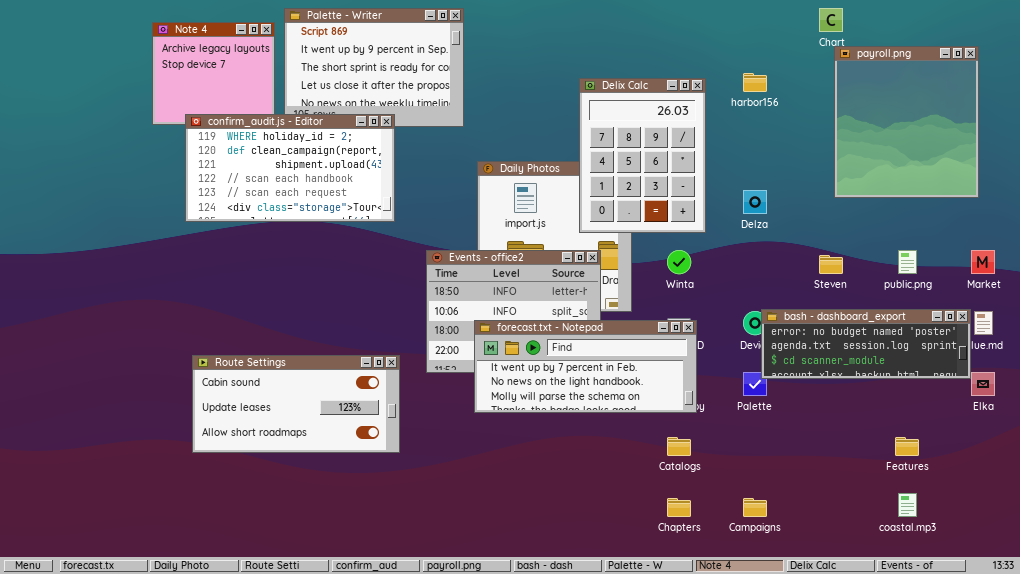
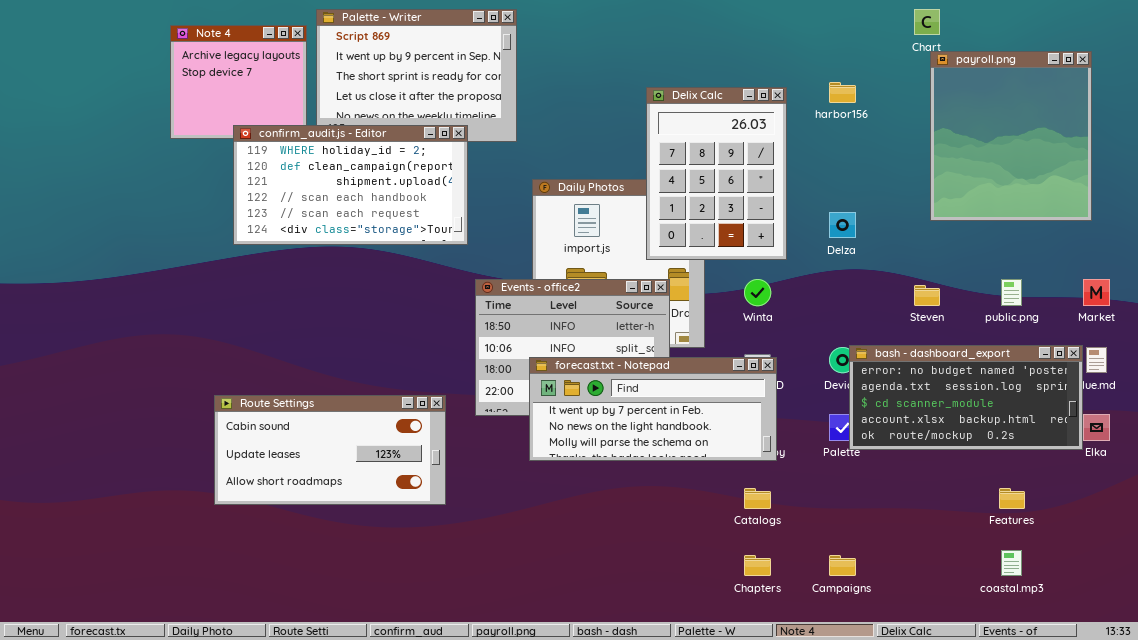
confirm_audit.js - Editor: [185,114,395,222] -> [233,125,468,245], moved
bash - dashboard_export: [761,309,971,379] -> [849,345,1083,450], resized

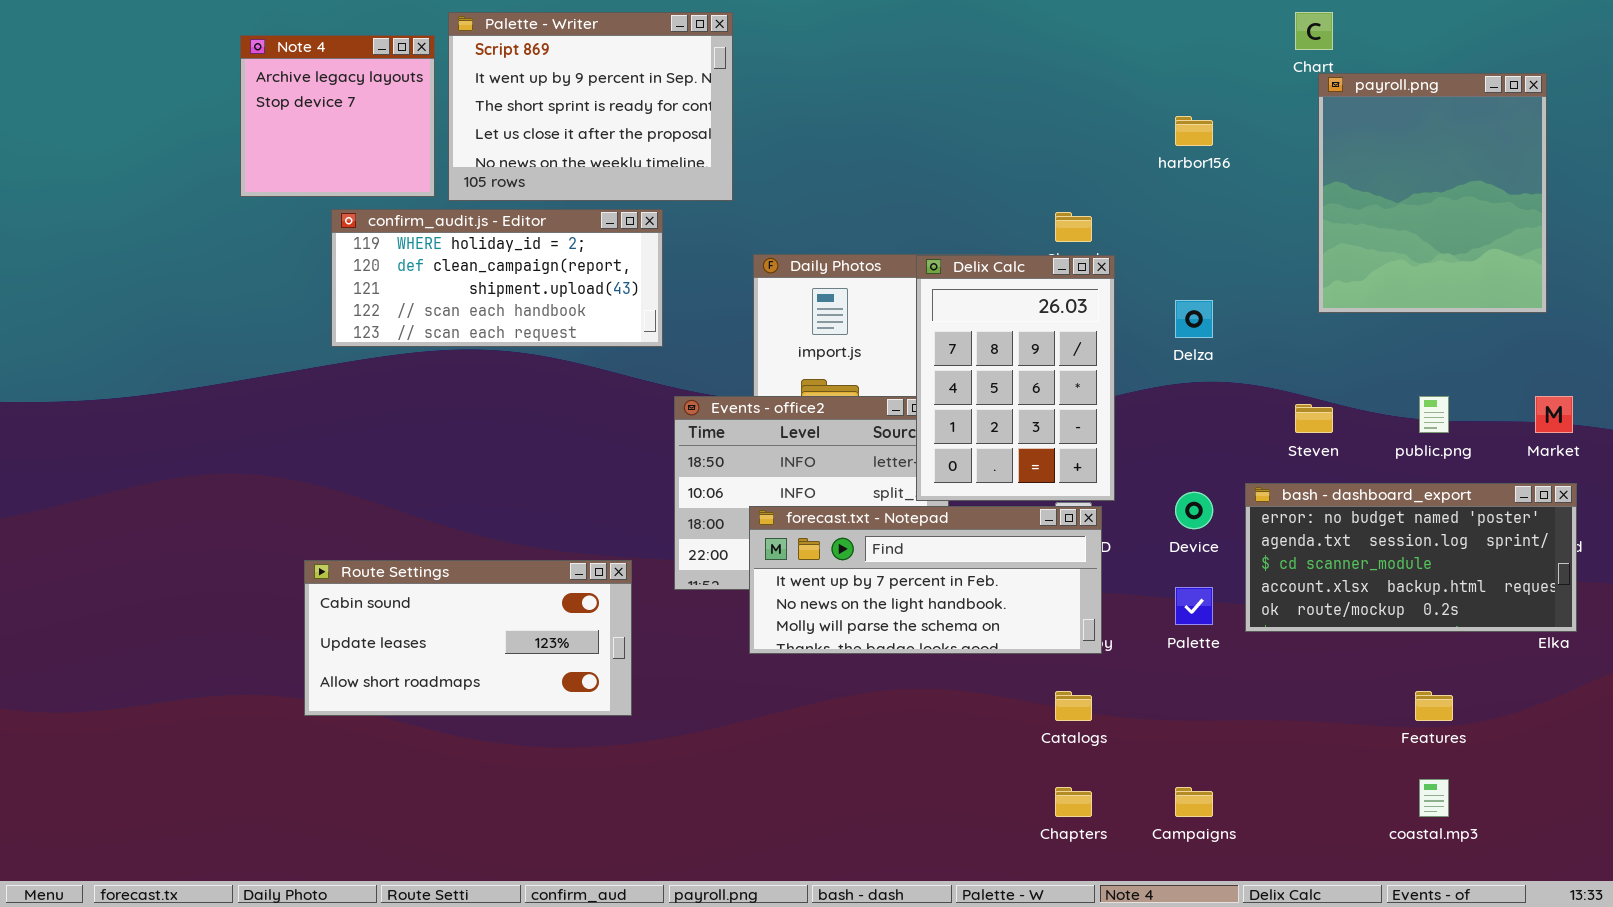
Delix Calc: [646,87,787,260] -> [916,255,1115,501], moved
confirm_audit.js - Editor: [233,125,468,245] -> [331,209,663,347], resized
bash - dashboard_export: [849,345,1083,450] -> [1245,483,1577,632], moved

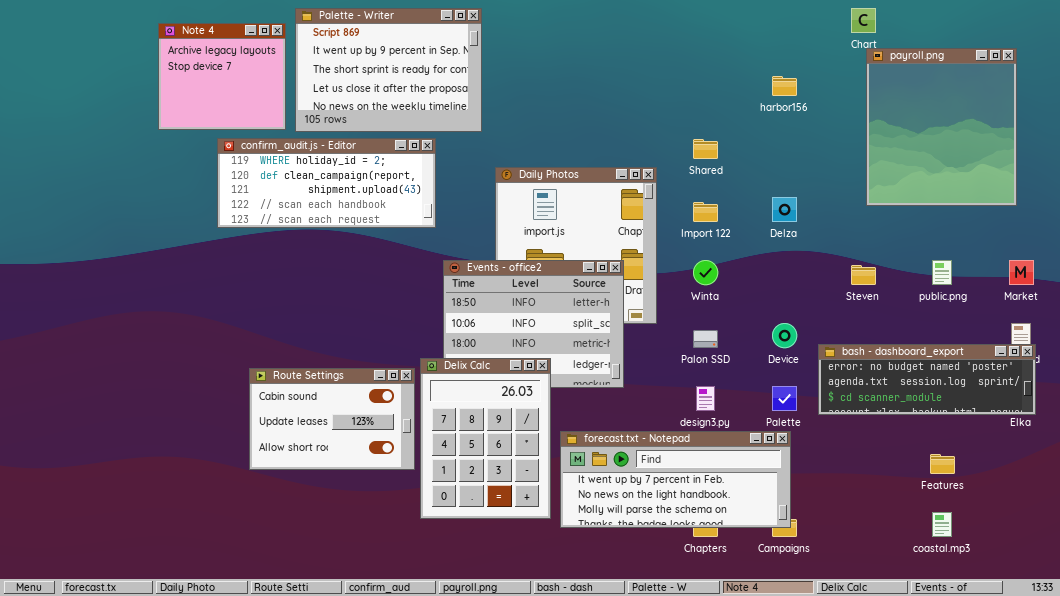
Delix Calc: [916,255,1115,501] -> [420,358,551,519], moved
bash - dashboard_export: [1245,483,1577,632] -> [818,344,1036,415], resized
forecast.txt - Notepad: [749,506,1102,654] -> [560,431,791,528], moved
Route Settings: [304,560,632,716] -> [249,368,415,470], resized

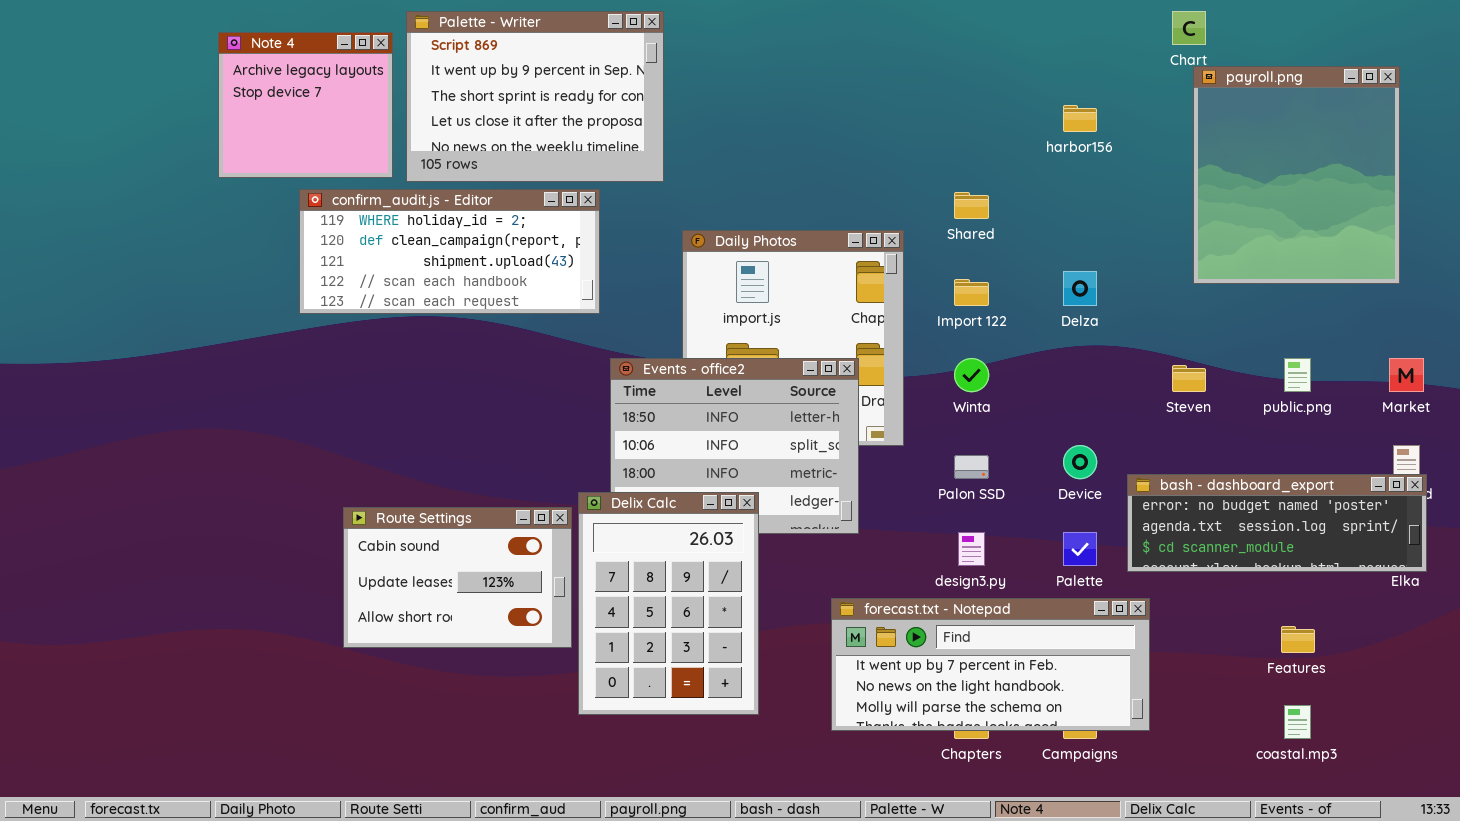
forecast.txt - Notepad: [560,431,791,528] -> [831,598,1150,731], moved

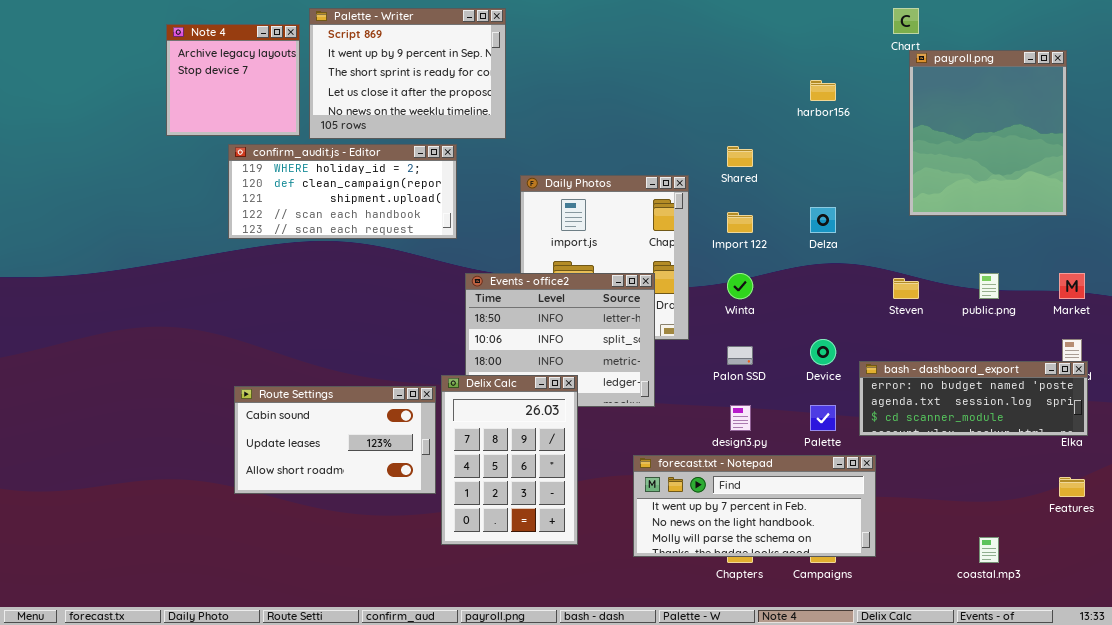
Route Settings: [343,507,572,648] -> [234,386,436,494], resized
Features: [1281,626,1315,653] -> [1059,477,1085,497], moved

